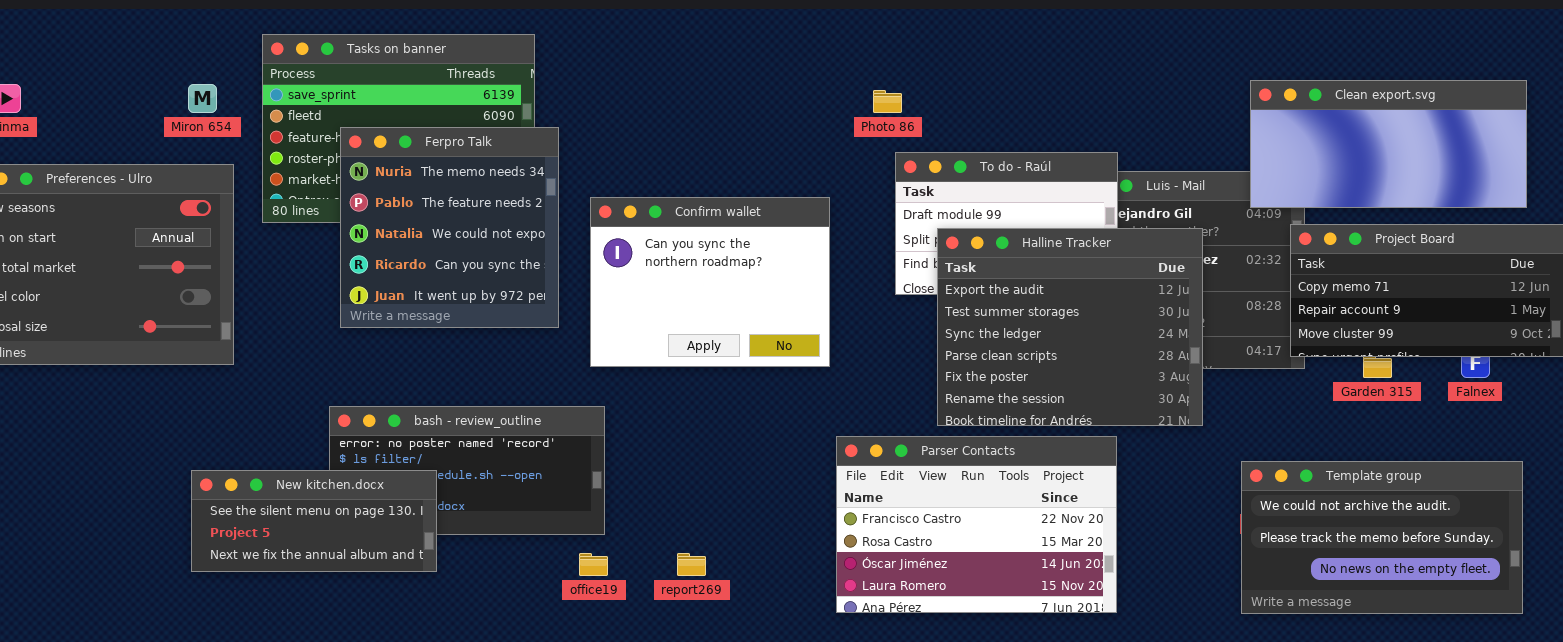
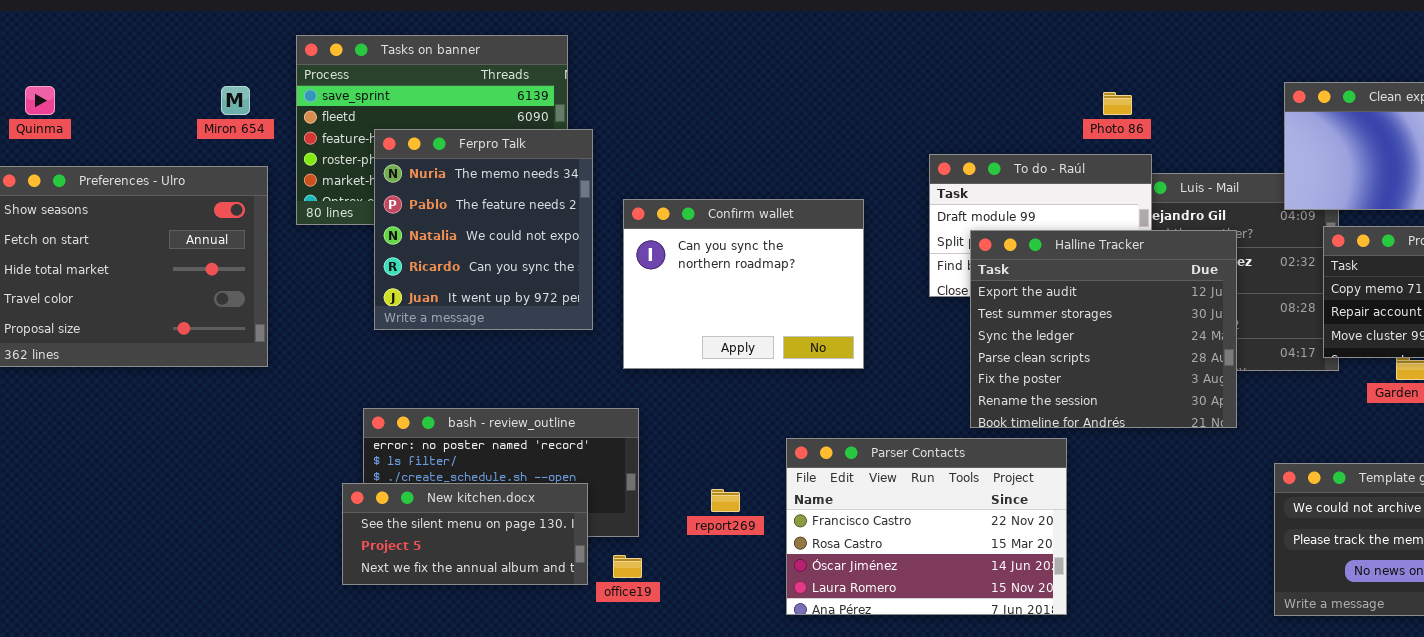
Photo 86: [873,90,902,113] -> [1103,92,1132,115], moved
Parser Contacts: [836,436,1117,613] -> [786,438,1067,615], moved
New kitchen.docx: [191,470,437,572] -> [342,483,588,585], moved
report269: [677,553,706,576] -> [711,489,740,512], moved

